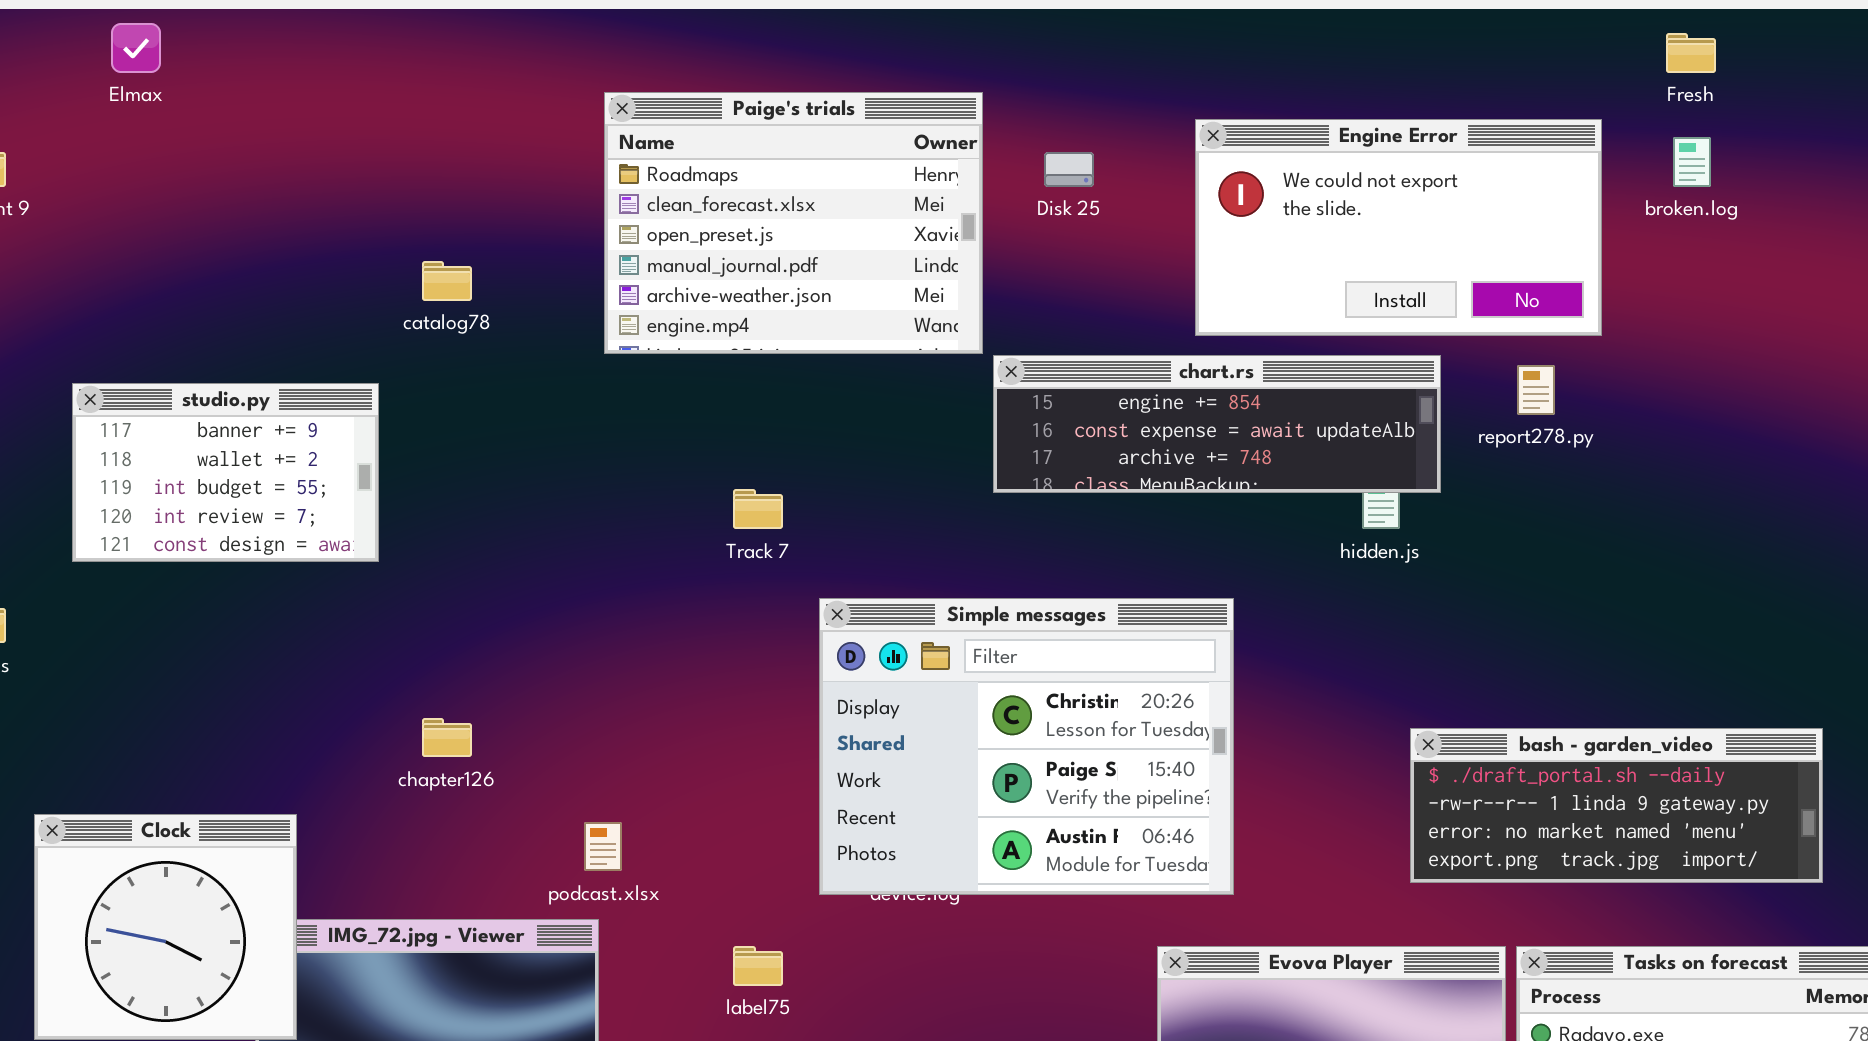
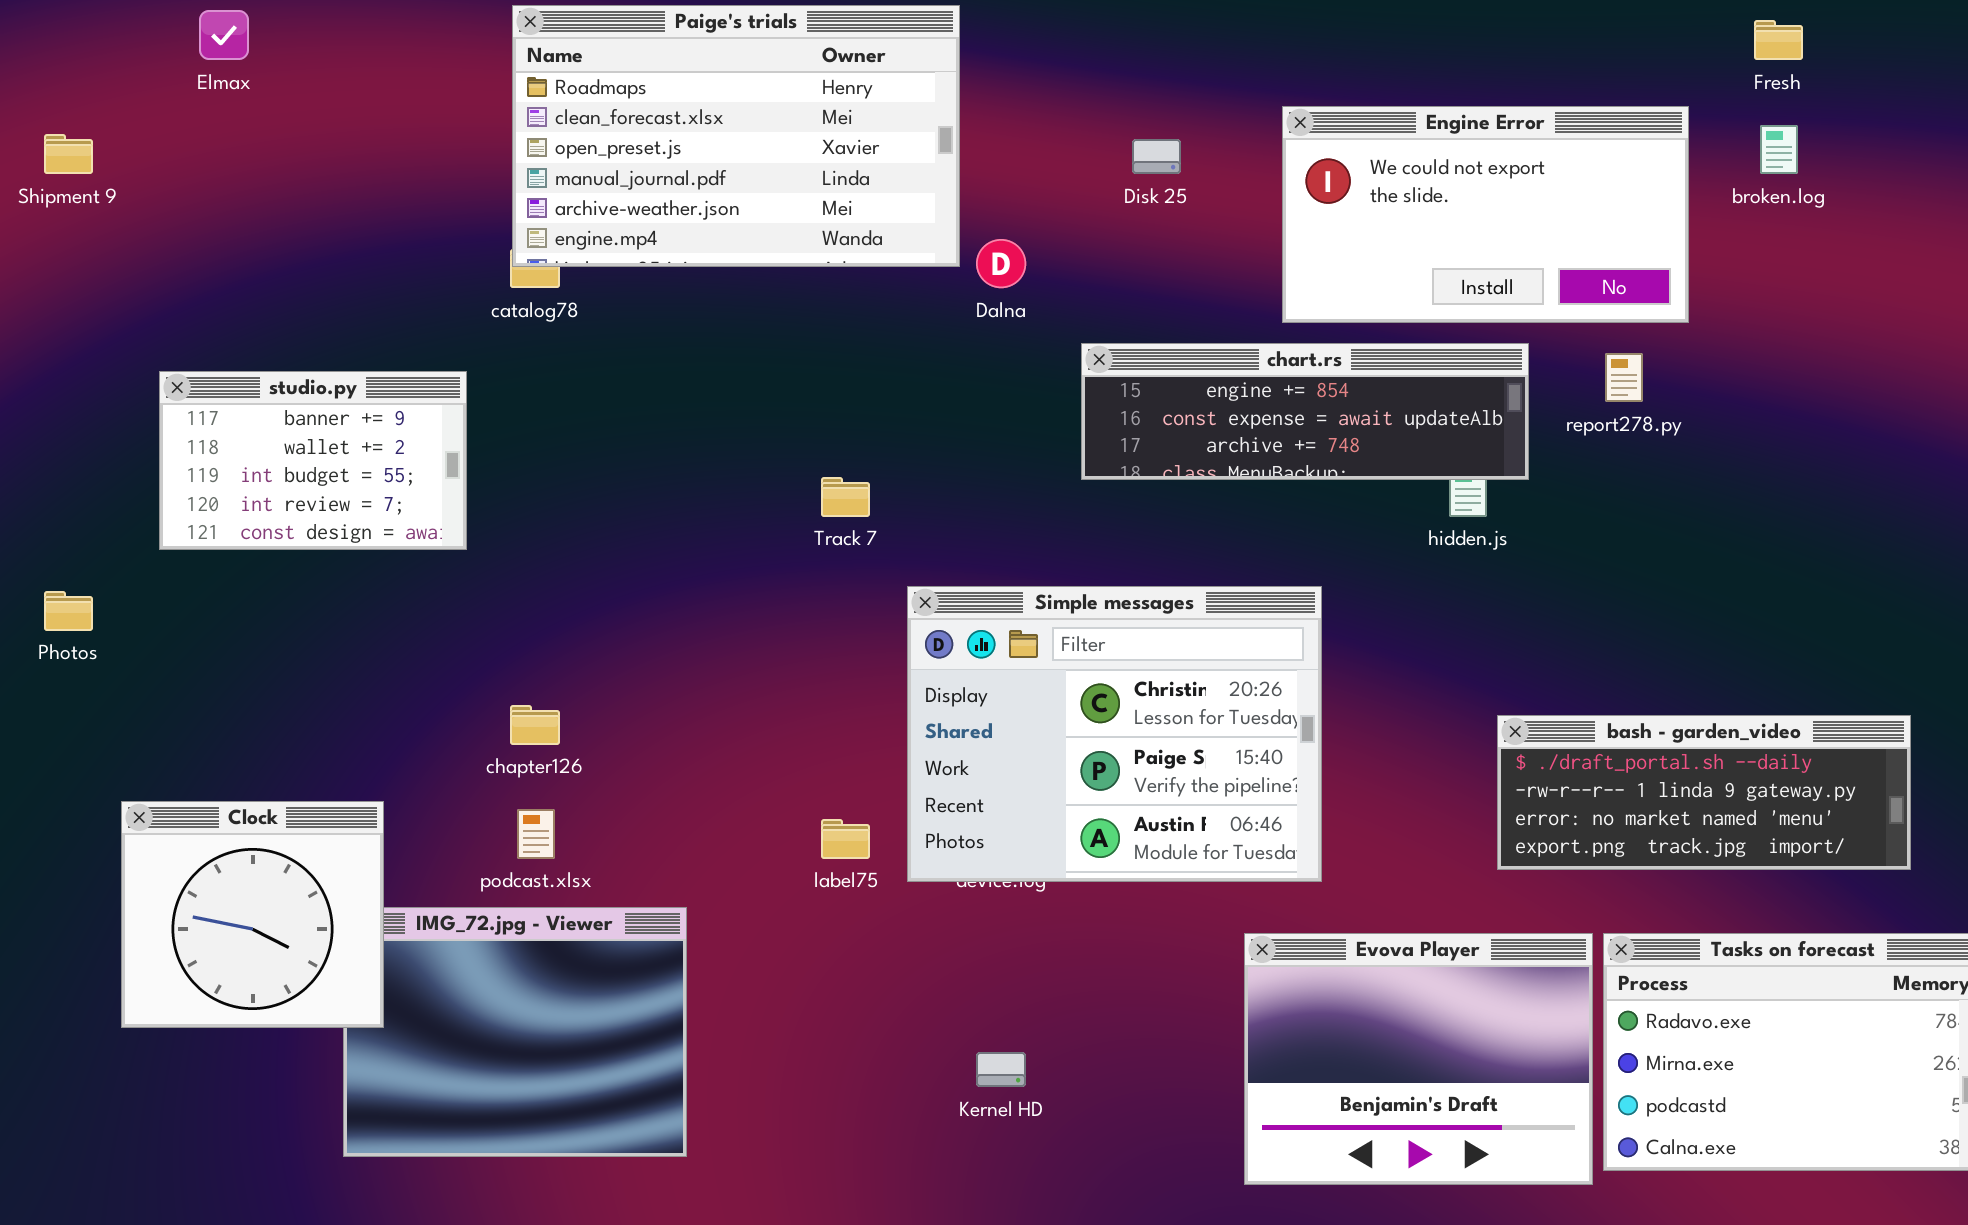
Paige's trials: [604,92,983,354] -> [512,5,960,267], moved, resized
podcast.xlsx: [584,822,622,871] -> [517,809,555,859], moved
label75: [733,946,783,986] -> [821,819,870,859], moved

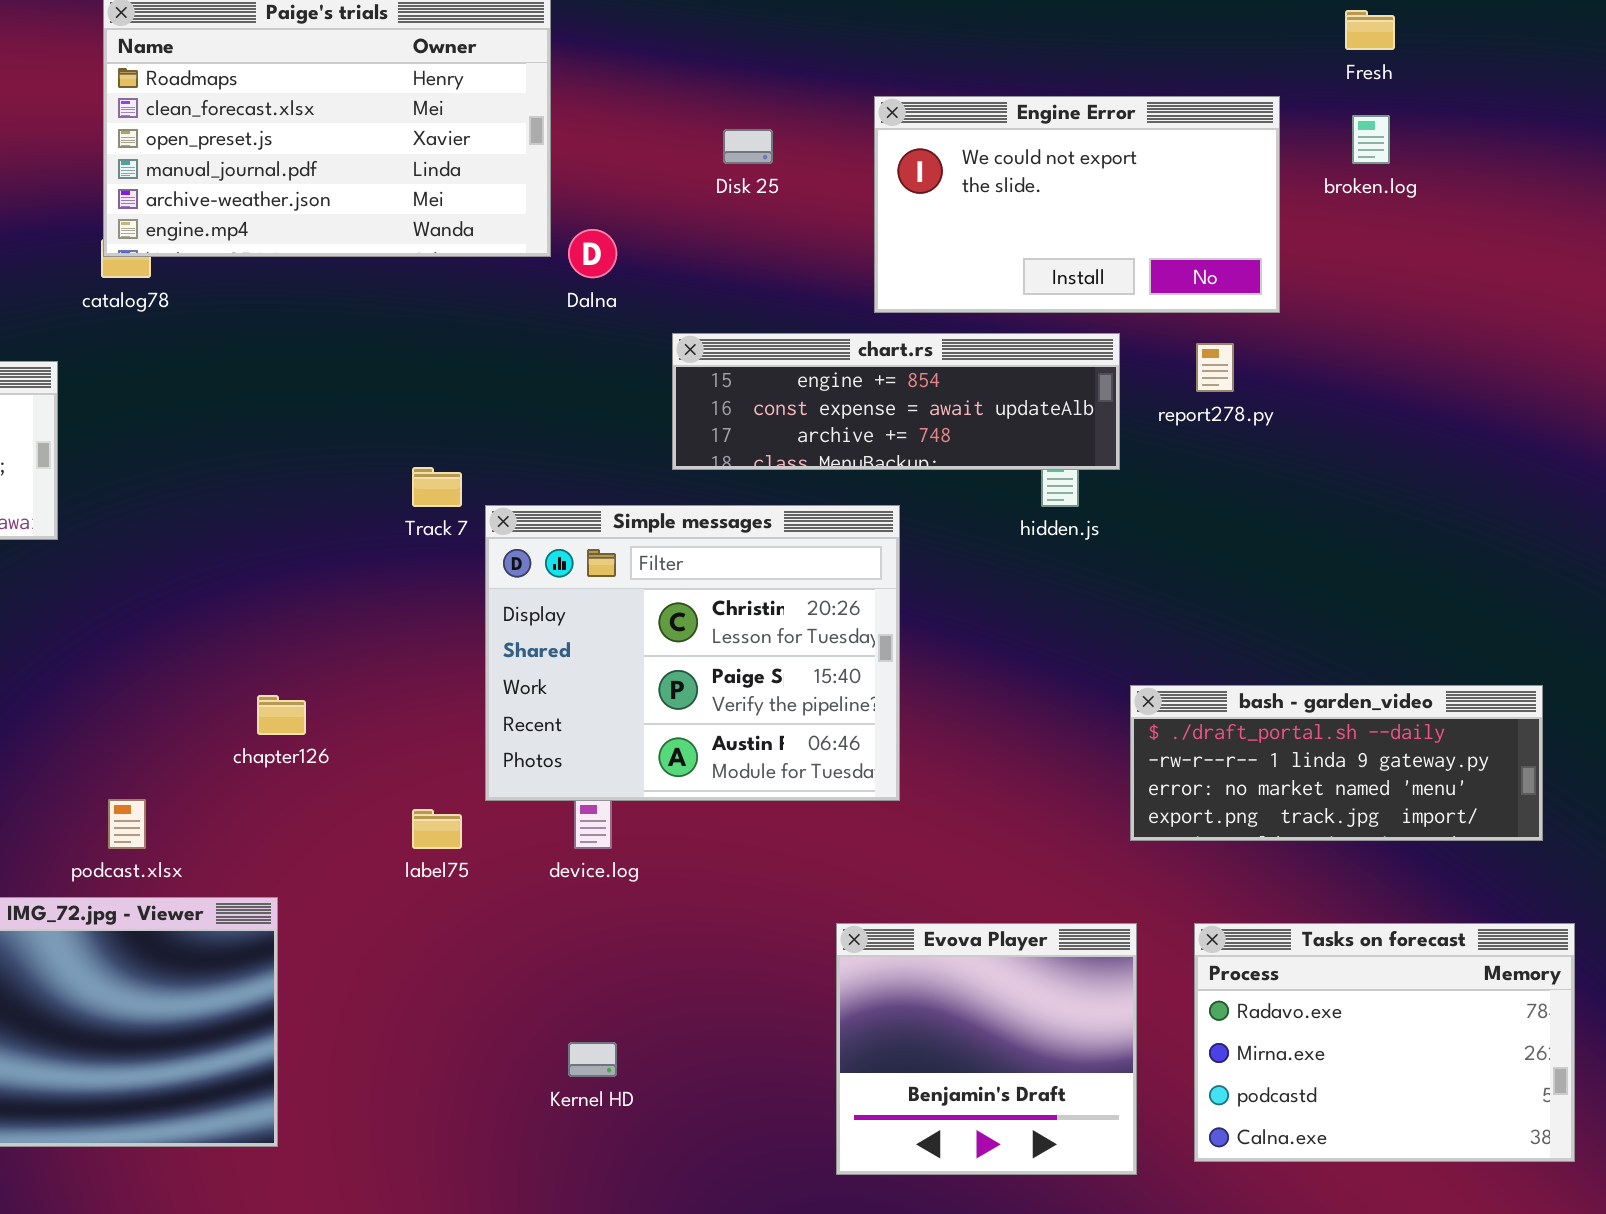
Simple messages: [907,586,1322,882] -> [485,505,900,801], moved
chapter126: [510,705,560,745] -> [257,695,306,735], moved
bash - garden_video: [1497,715,1911,870] -> [1130,685,1543,841], moved
Evova Player: [1244,933,1593,1185] -> [836,923,1137,1175], resized

